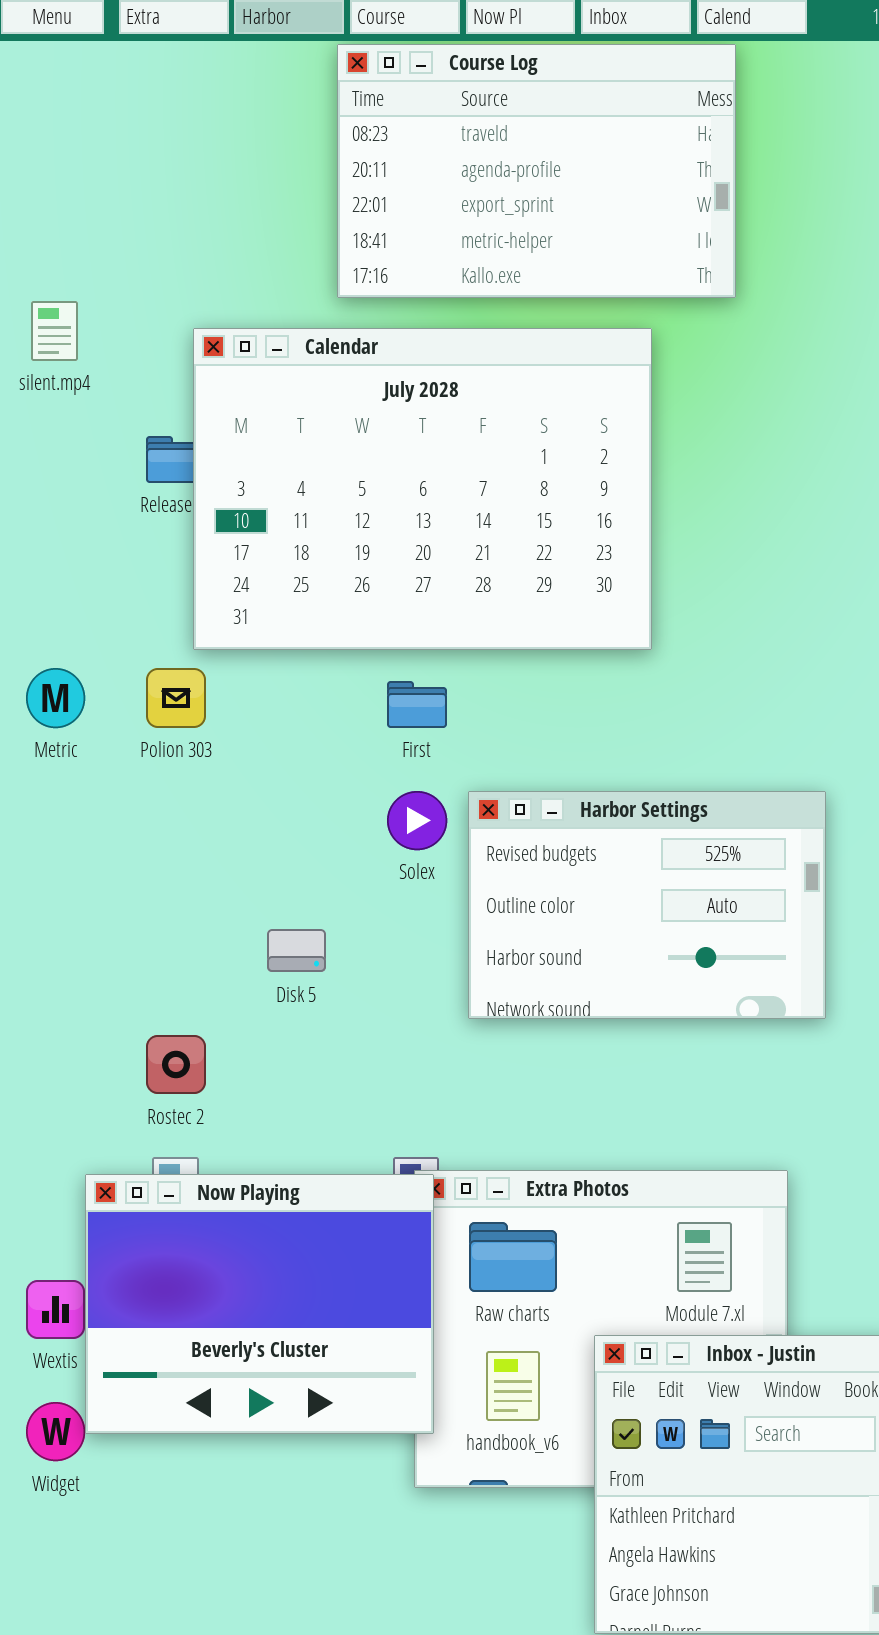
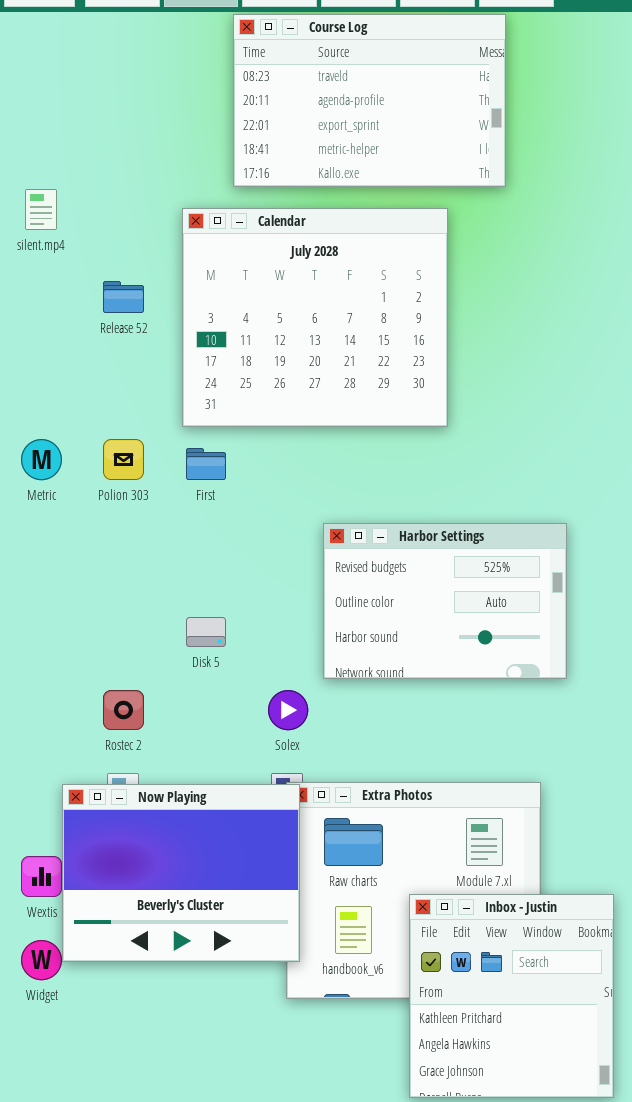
Calendar: [193,328,652,650] -> [182,208,448,427], resized
First: [387,681,447,728] -> [186,448,226,480], moved
Solex: [387,791,447,850] -> [268,690,308,730], moved

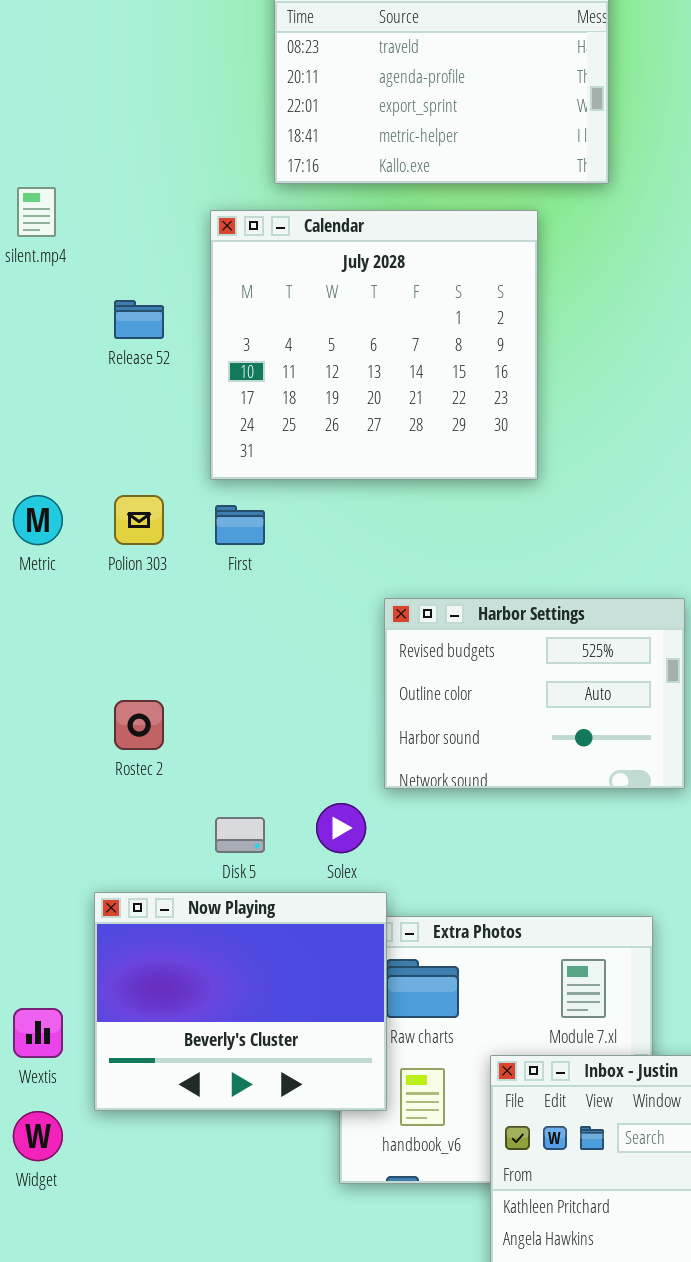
Disk 5: [186,617,226,647] -> [215,817,265,853], moved
Rostec 2: [103,690,144,730] -> [114,700,164,750], moved
Now Playing: [62,784,300,962] -> [94,892,387,1111], moved

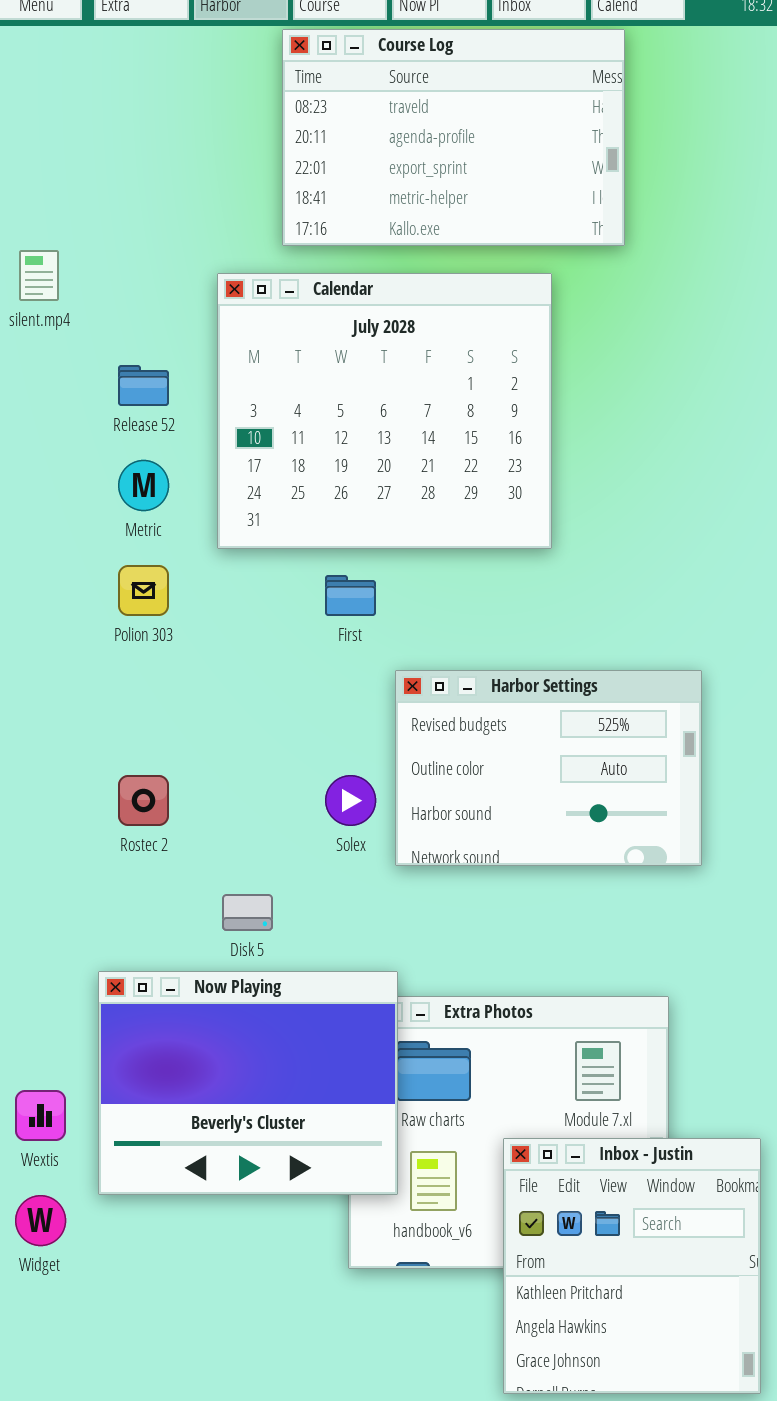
Metric: [13,495,63,545] -> [118,460,169,511], moved
First: [215,505,265,545] -> [325,575,376,616], moved
Solex: [316,803,366,853] -> [325,775,376,826], moved

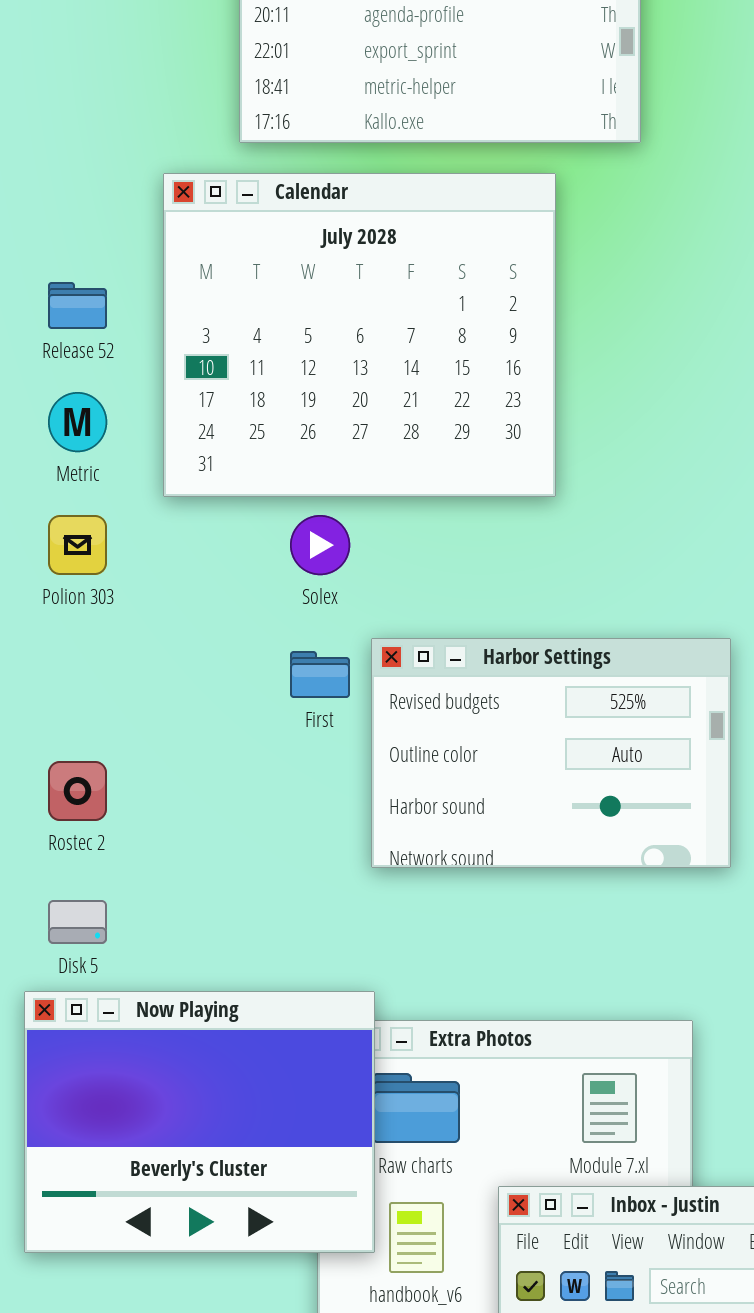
First: [325,575,376,616] -> [290,651,350,698], moved
Solex: [325,775,376,826] -> [290,515,350,575], moved
Disk 5: [222,894,273,931] -> [48,900,107,944], moved

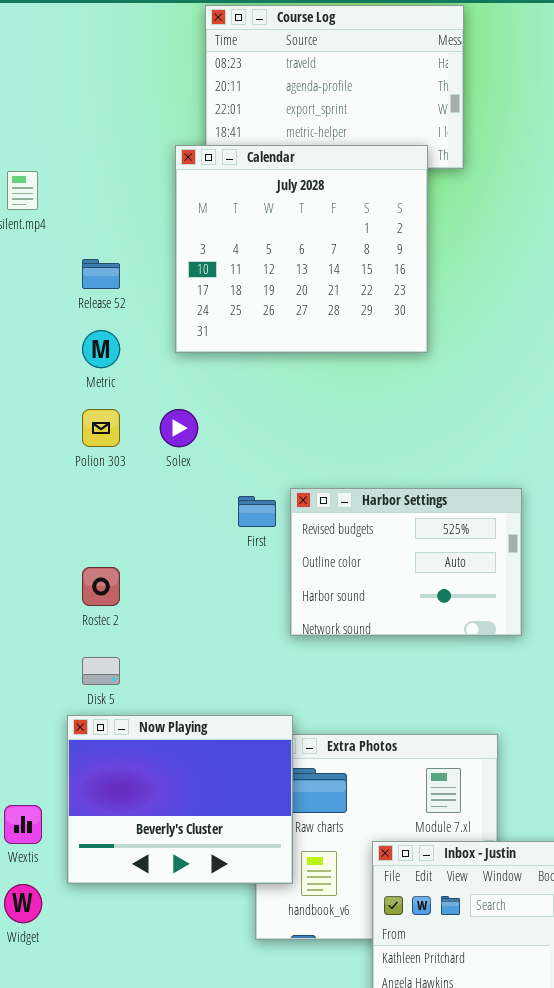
Calendar: [163,173,556,497] -> [175,145,428,353], moved
Solex: [290,515,350,575] -> [160,409,198,447], moved

